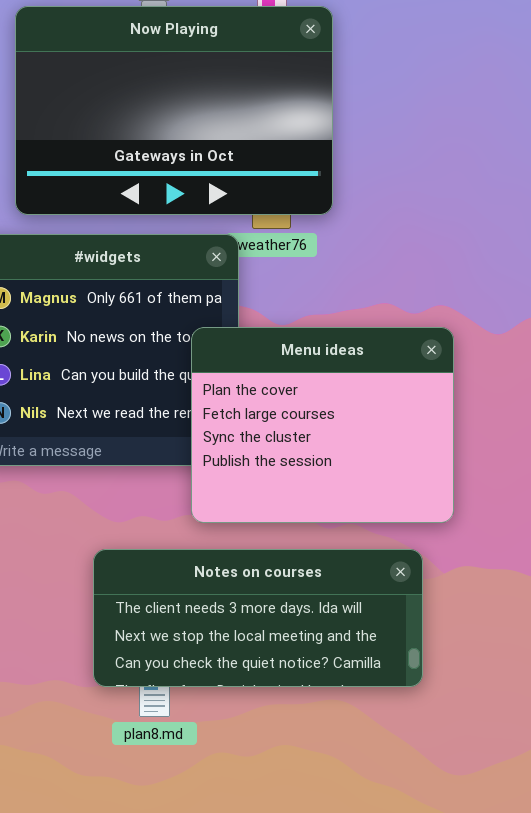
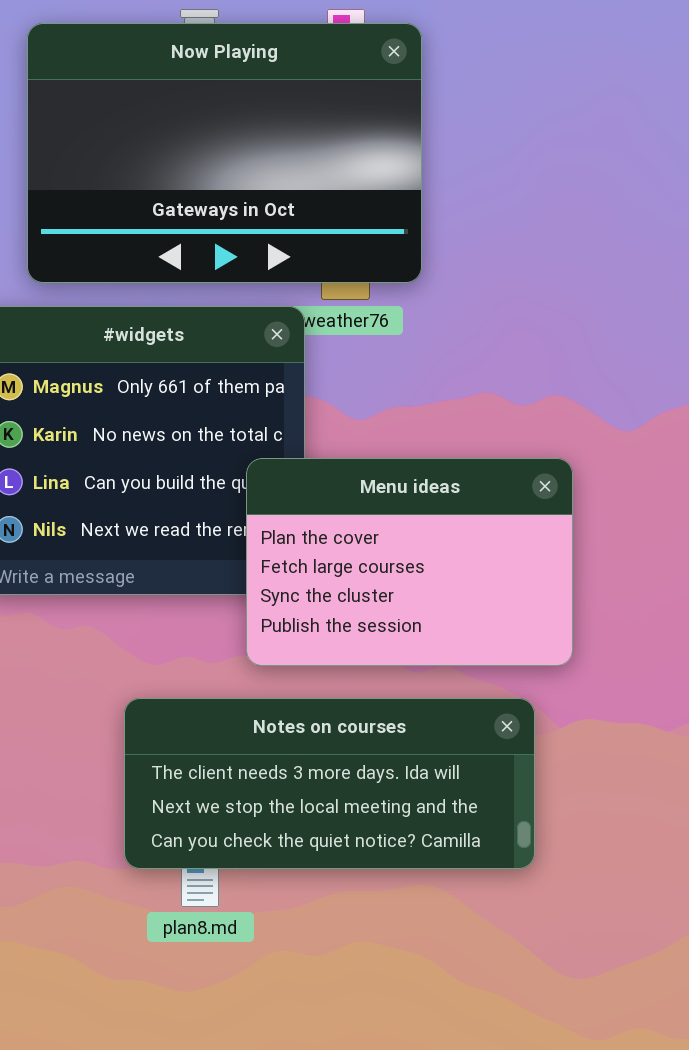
Menu ideas: [191,327,454,523] -> [246,458,573,666], resized

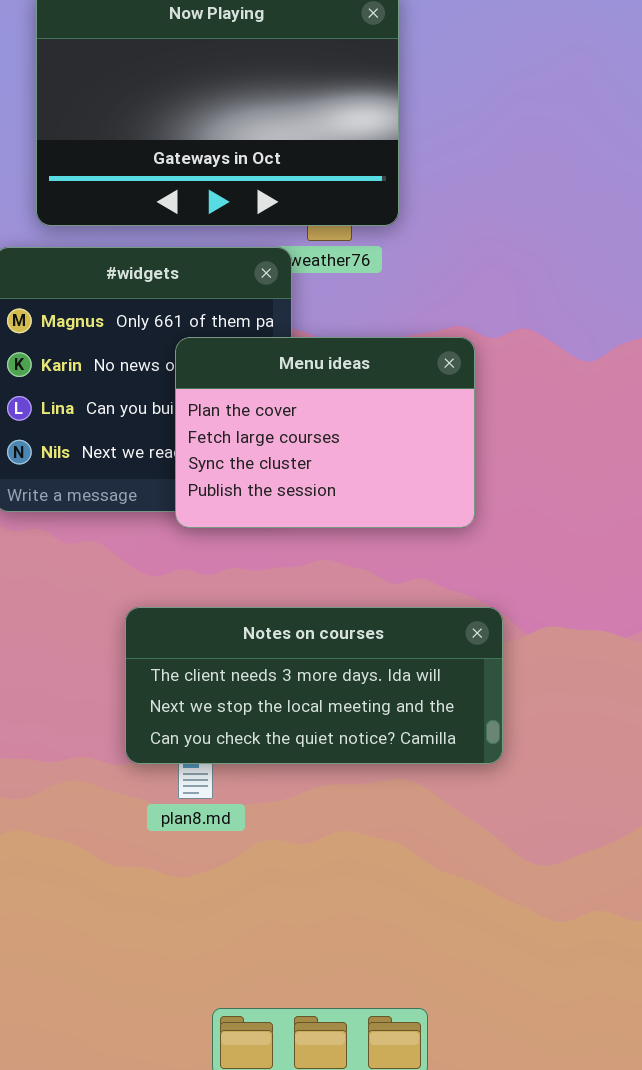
Menu ideas: [246,458,573,666] -> [175,337,475,528], moved

